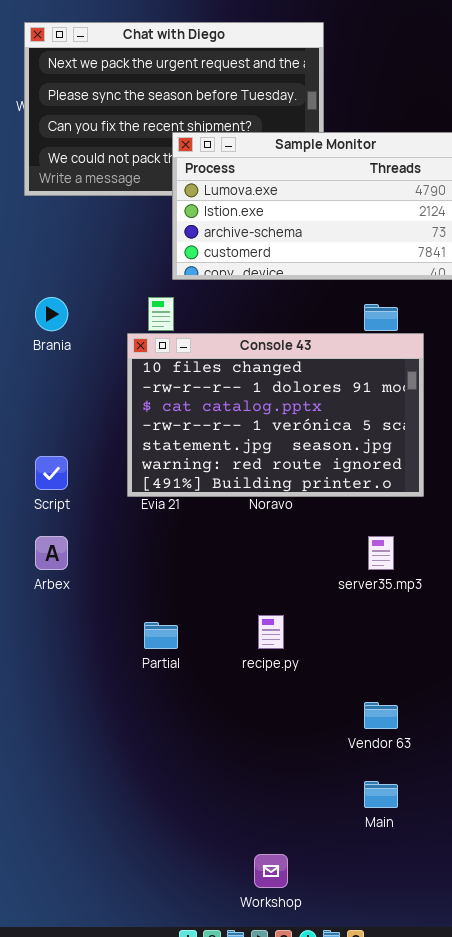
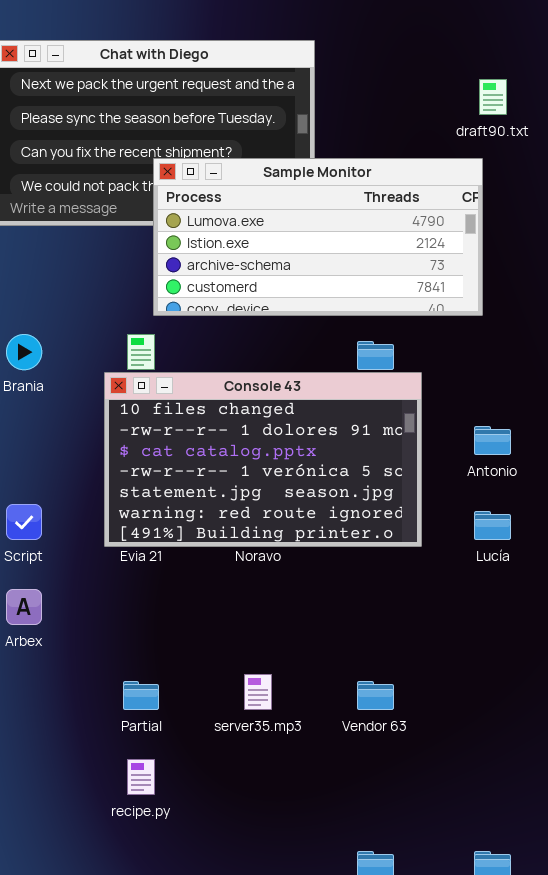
server35.mp3: [368,536,394,570] -> [244,674,272,710], moved
recipe.py: [258,615,284,649] -> [127,759,155,795], moved
Vendor 63: [364,702,398,729] -> [357,681,394,710], moved

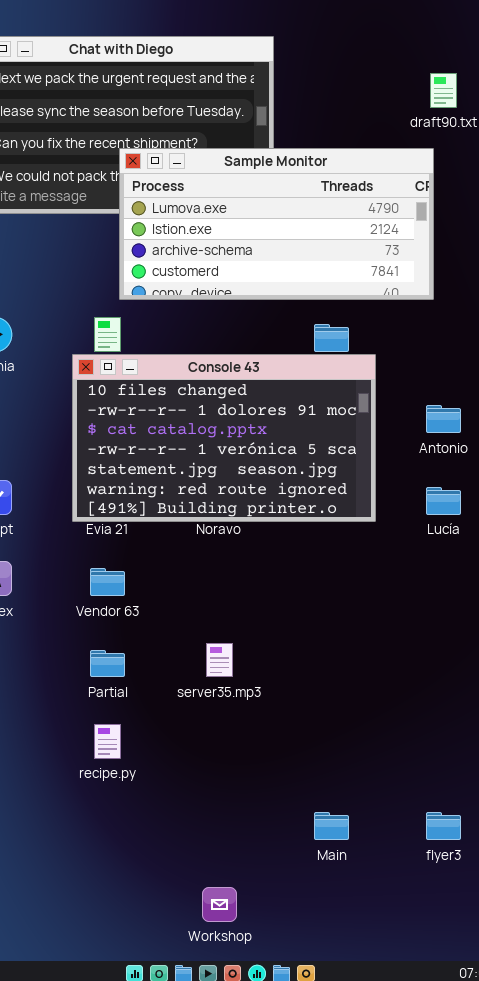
Vendor 63: [357,681,394,710] -> [90,568,125,596], moved

